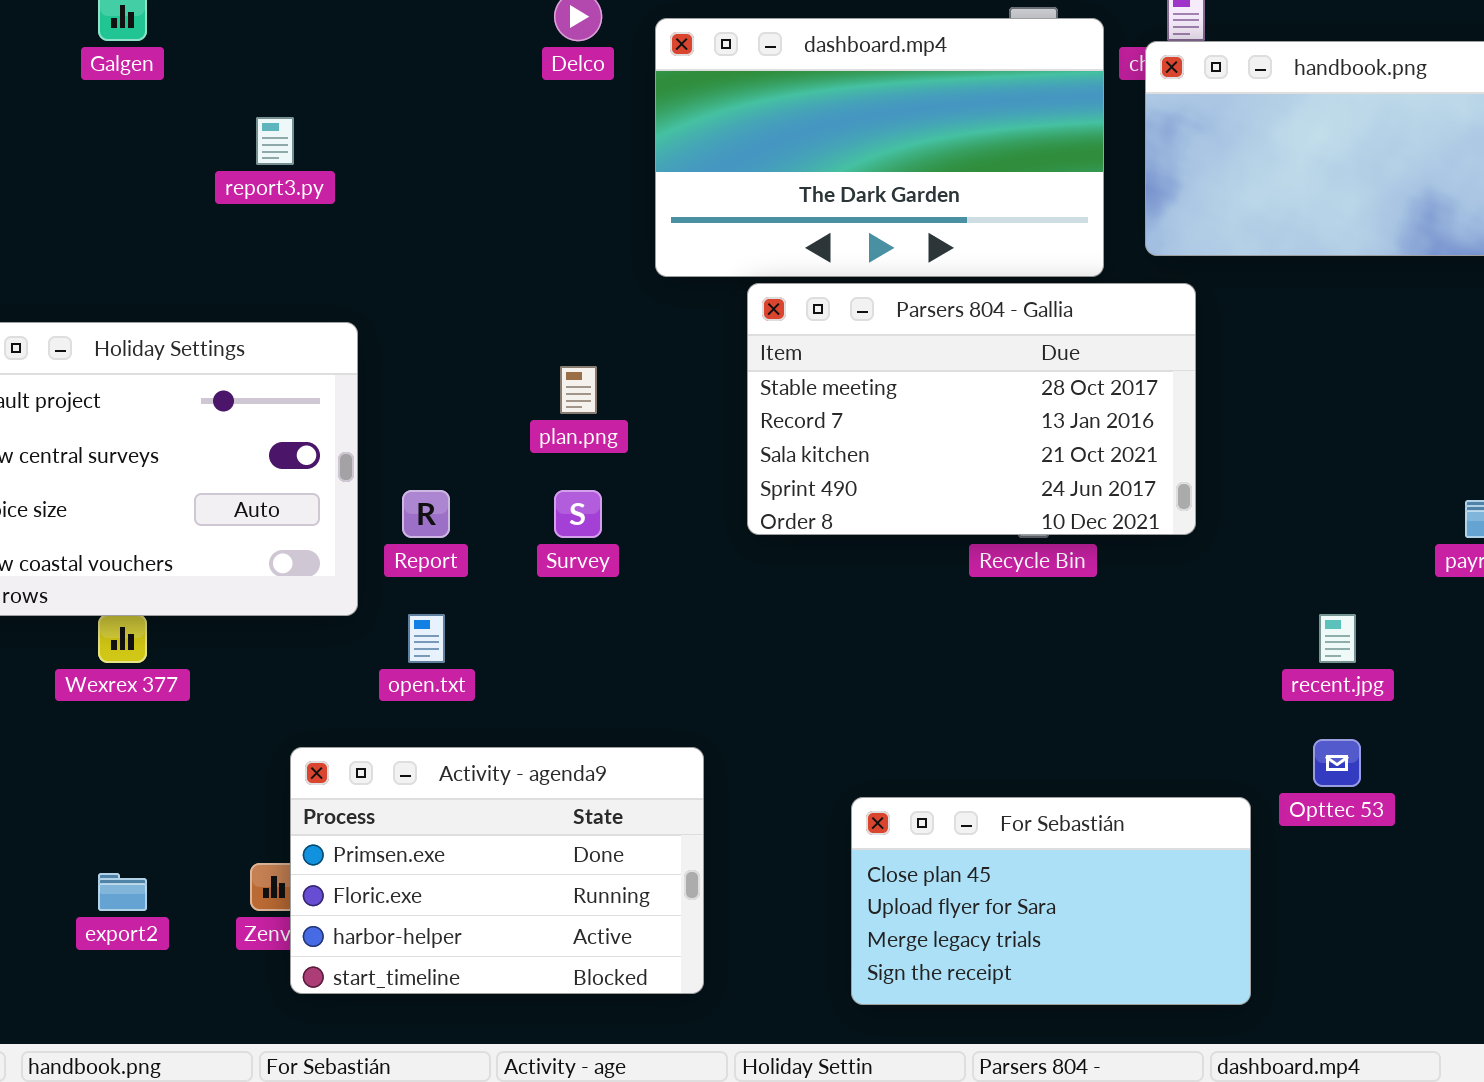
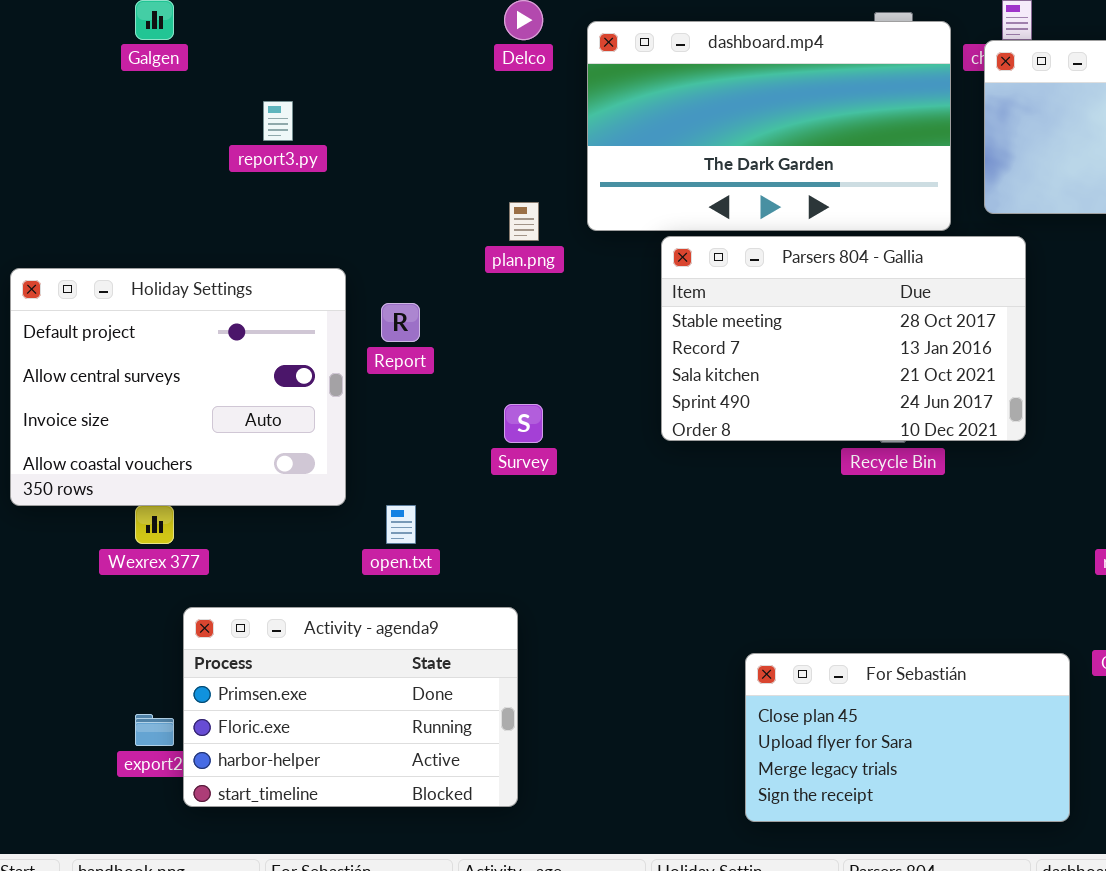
plan.png: [560,366,597,414] -> [509,202,539,241], moved
Report: [402,490,450,538] -> [381,303,420,342], moved
Activity - agenda9: [290,747,704,994] -> [183,607,518,807], moved

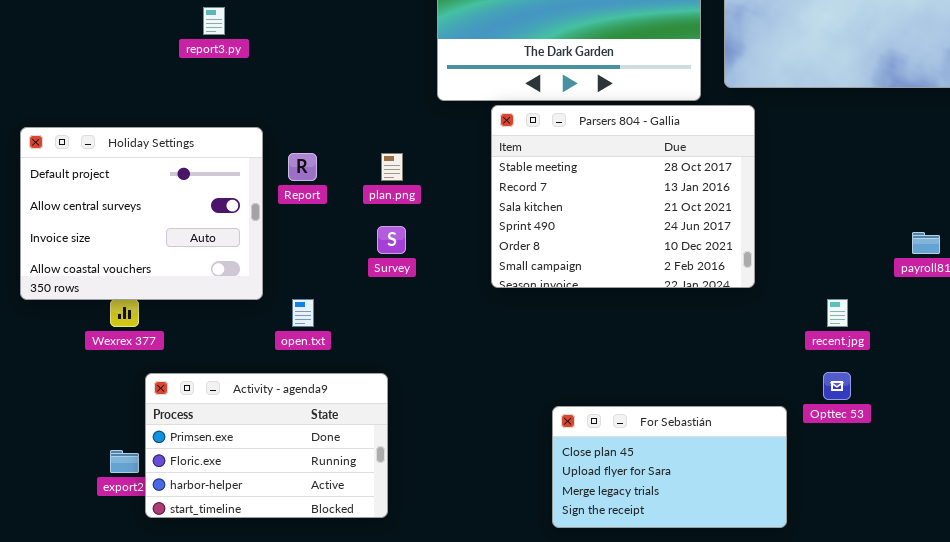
plan.png: [509,202,539,241] -> [381,153,403,181], moved
Parsers 804 - Gallia: [661,236,1026,441] -> [491,105,755,288], resized

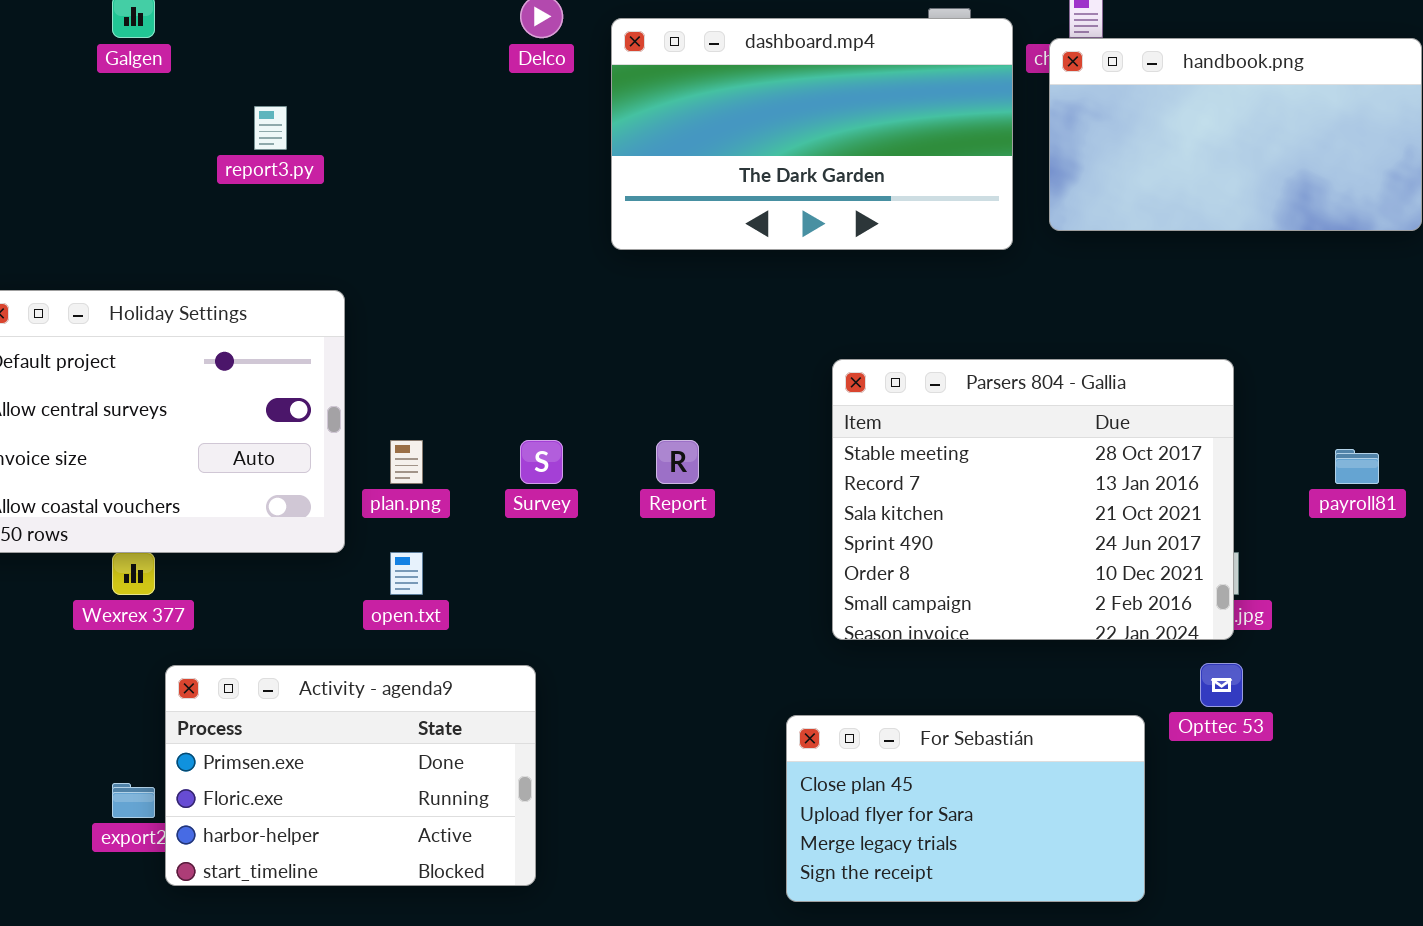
Parsers 804 - Gallia: [491,105,755,288] -> [832,359,1234,640], moved
Report: [288,153,317,181] -> [656,440,699,484], moved
plan.png: [381,153,403,181] -> [390,440,423,484], moved

